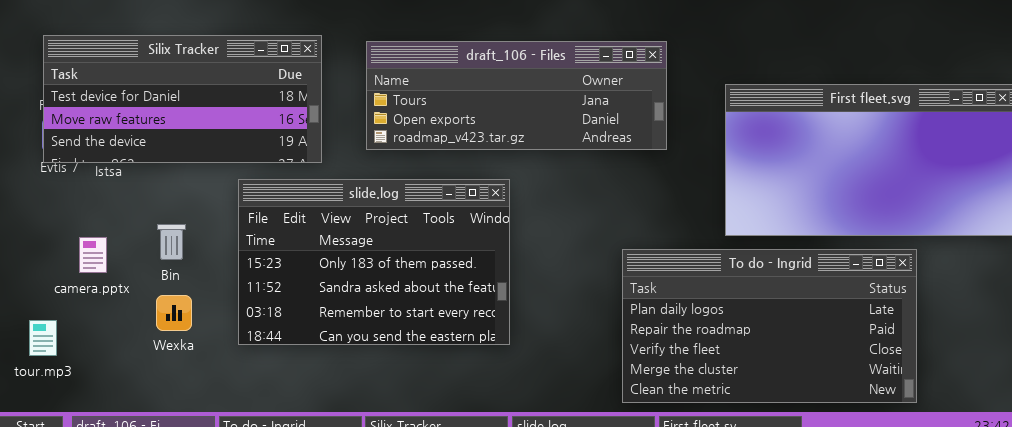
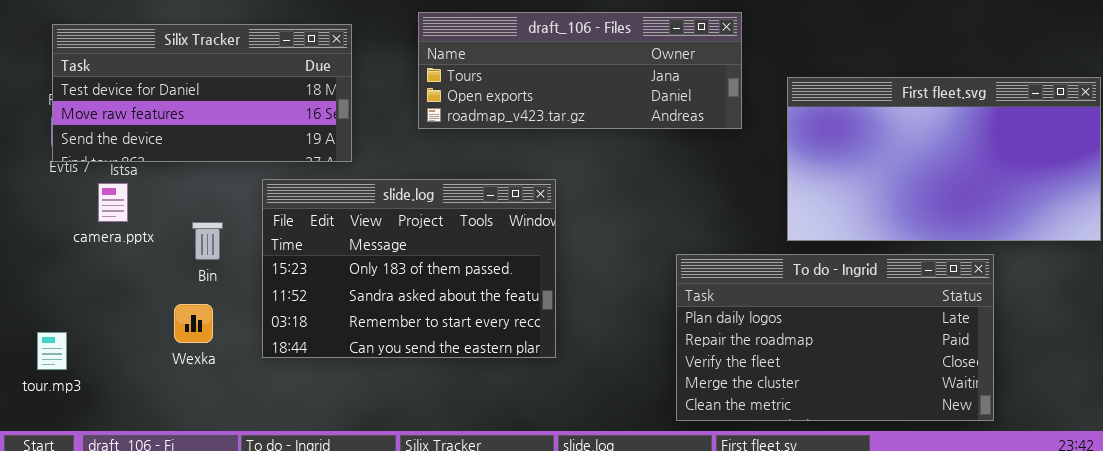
draft_106 - Files: [366,41,667,150] -> [418,12,742,129], moved
Bin: [157,224,186,260] -> [192,222,223,260], moved
camera.pptx: [79,237,107,273] -> [98,183,128,222], moved

